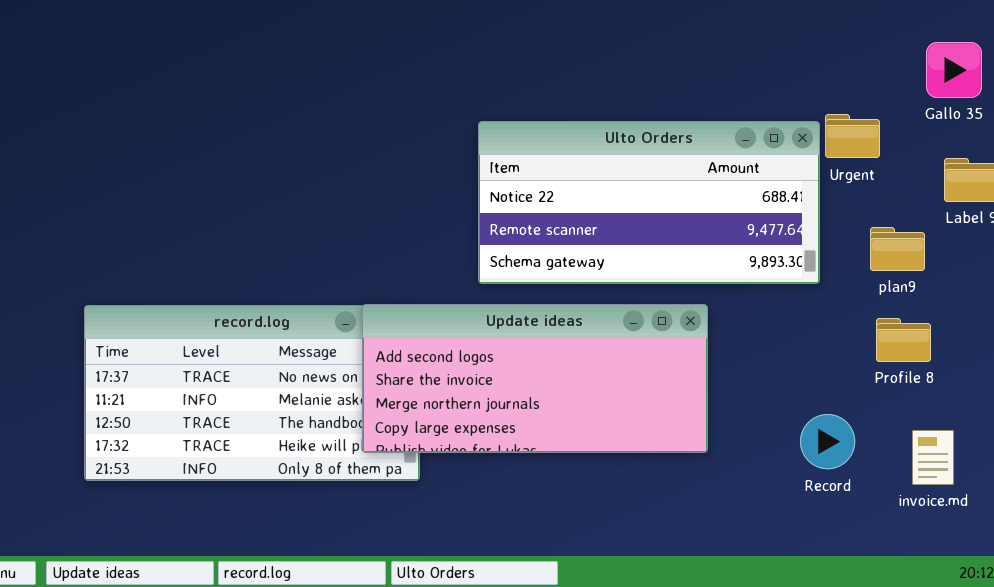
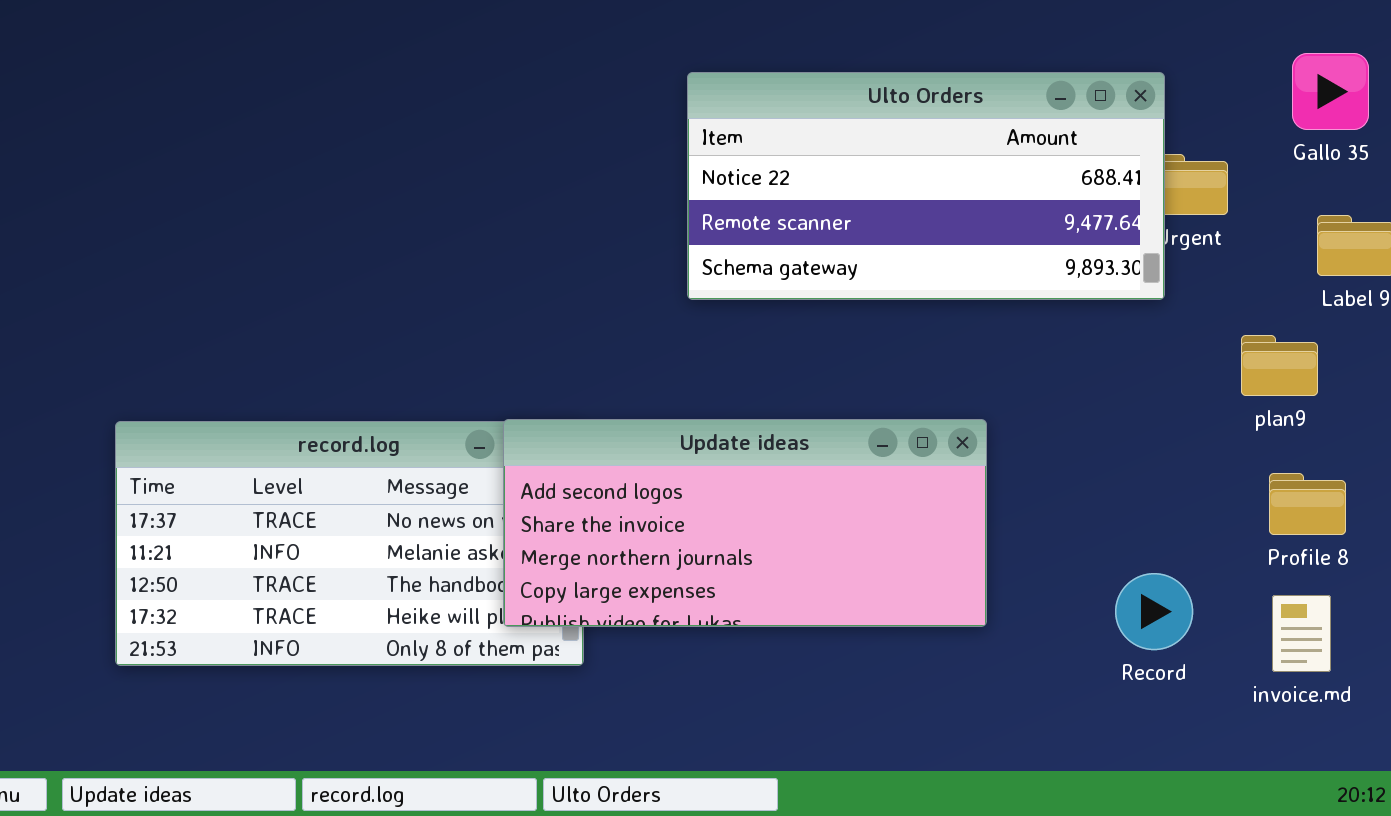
Ulto Orders: [478,121,820,284] -> [687,72,1165,300], moved
plan9: [870,227,925,271] -> [1241,335,1318,396], moved
Profile 8: [876,318,931,362] -> [1269,473,1346,535], moved

